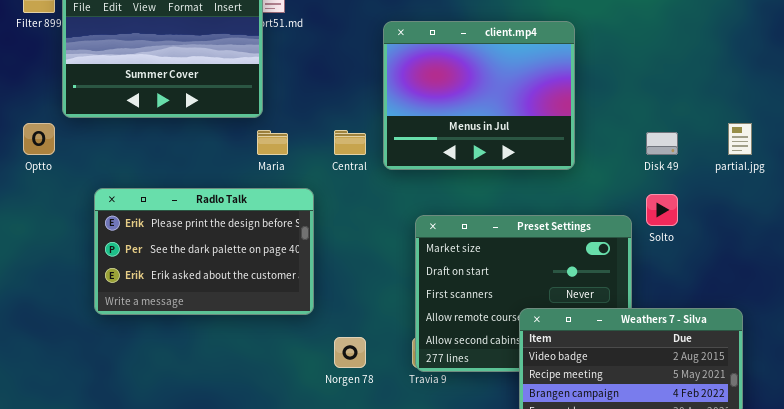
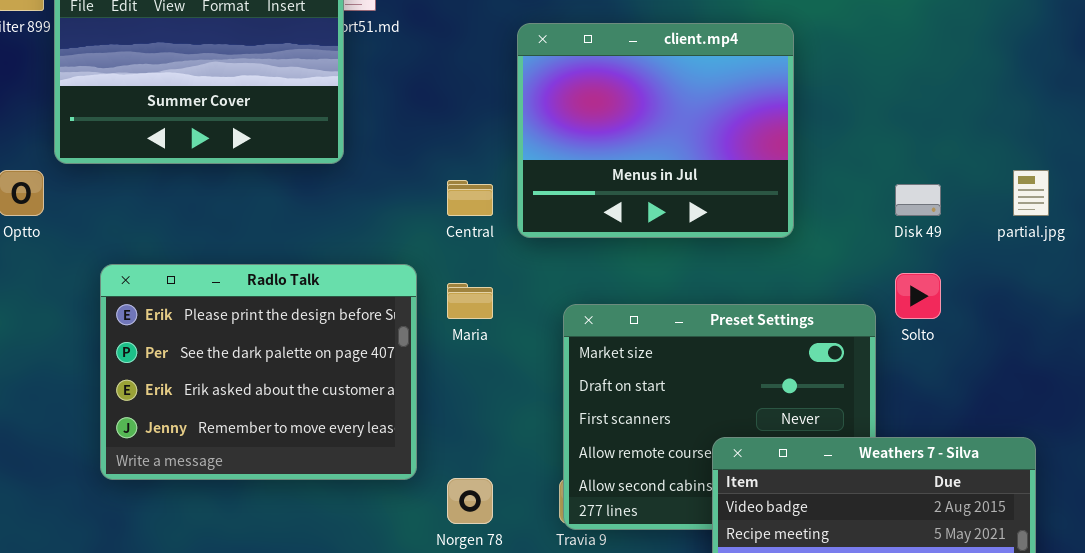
Maria: [257,130,288,155] -> [447,283,493,319], moved
Radlo Talk: [94,188,314,315] -> [100,264,417,480], resized

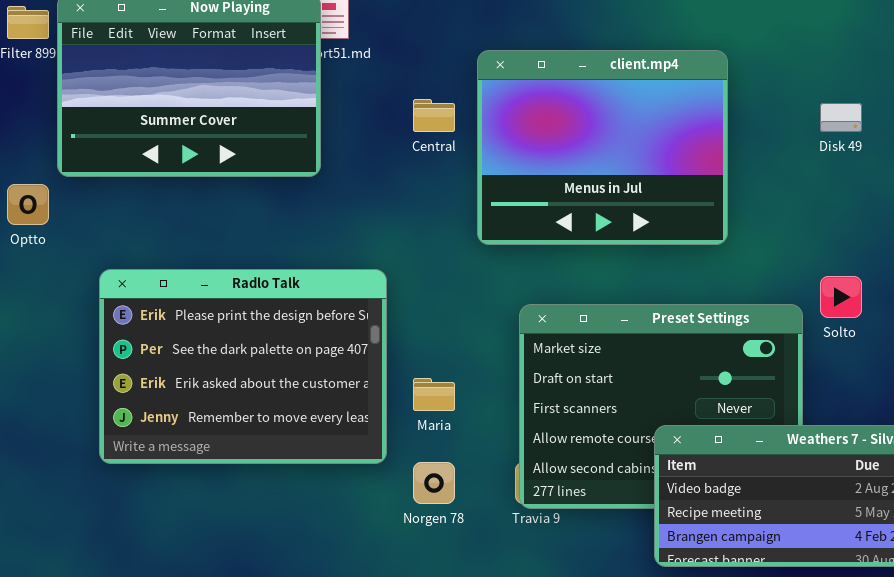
Central: [447,180,493,216] -> [413,99,455,132], moved
Disk 49: [895,184,941,216] -> [820,103,862,132], moved
Maria: [447,283,493,319] -> [413,378,455,411], moved

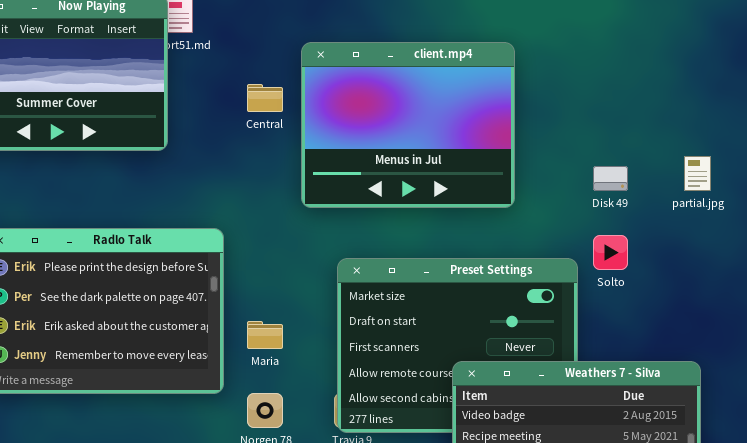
Disk 49: [820,103,862,132] -> [593,166,628,191], moved

